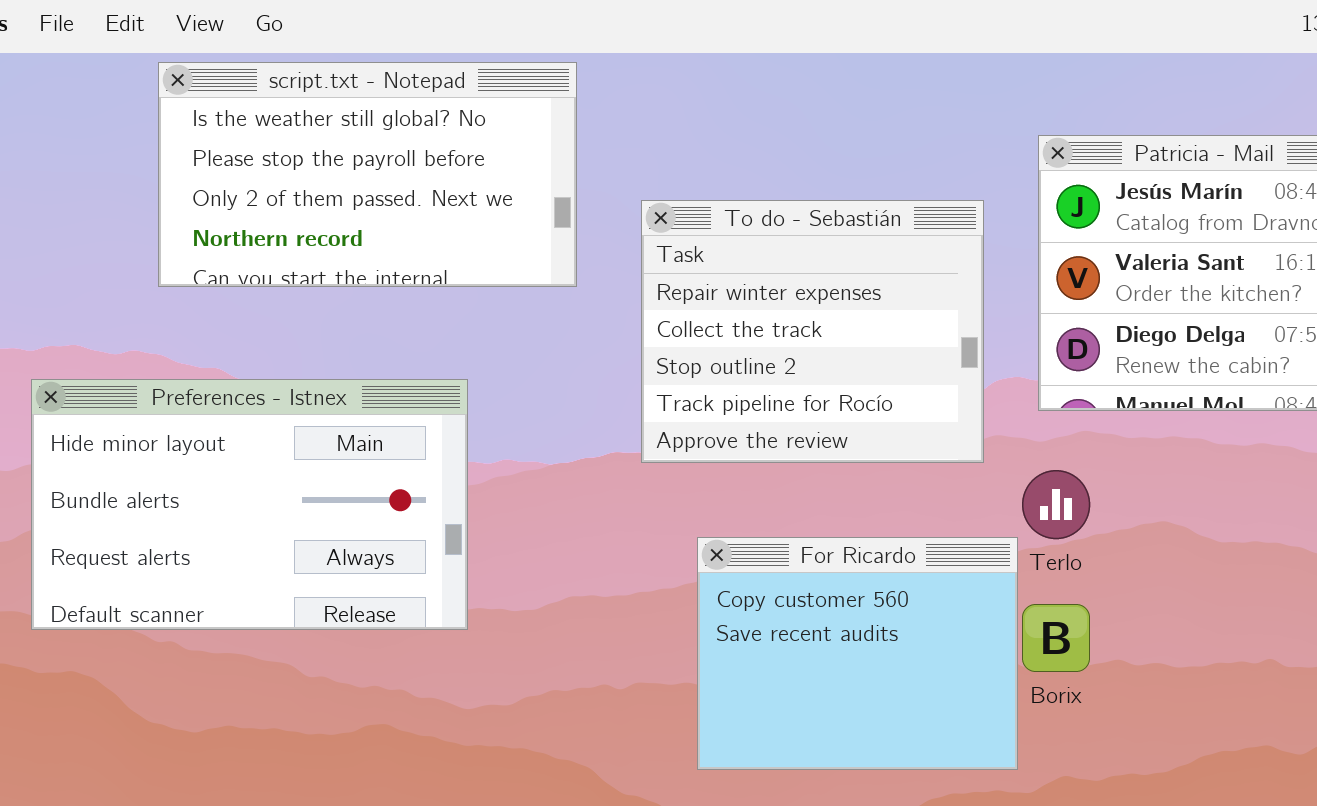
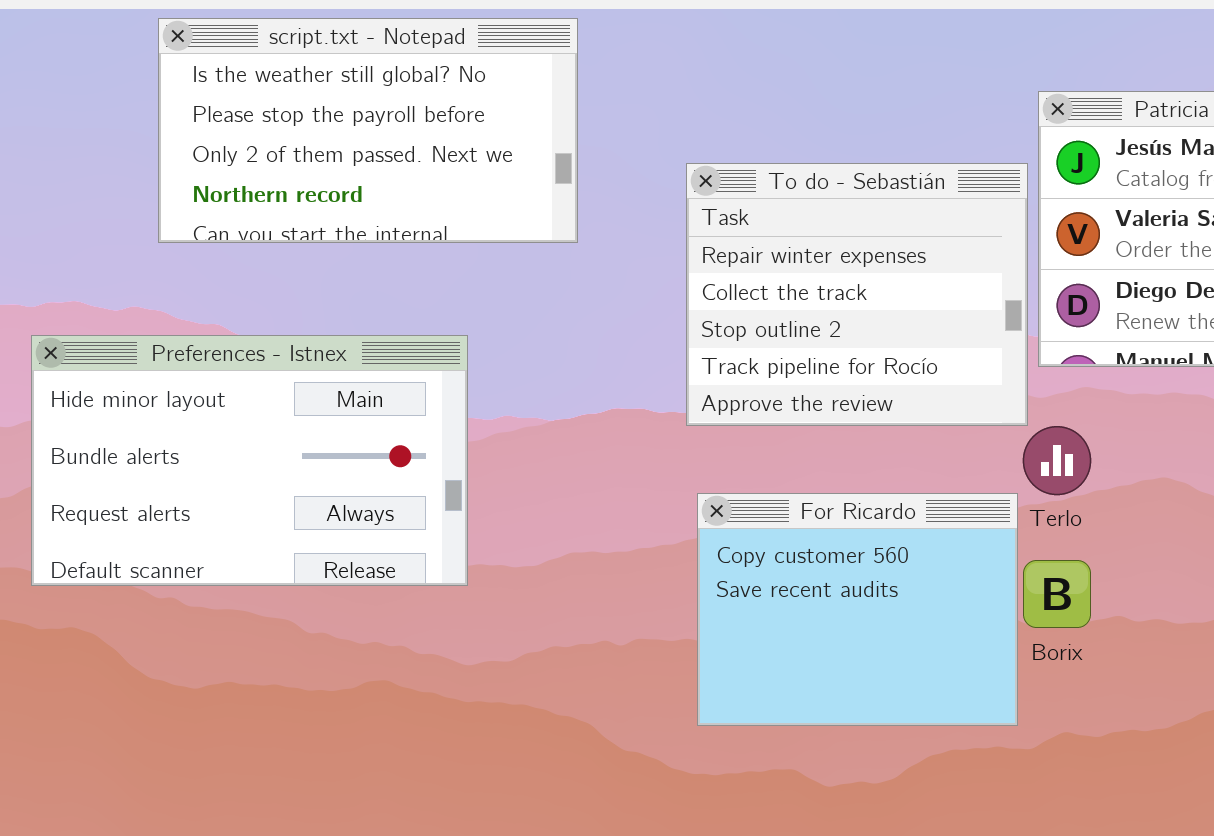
To do - Sebastián: [641,200,984,463] -> [686,163,1028,426], moved

